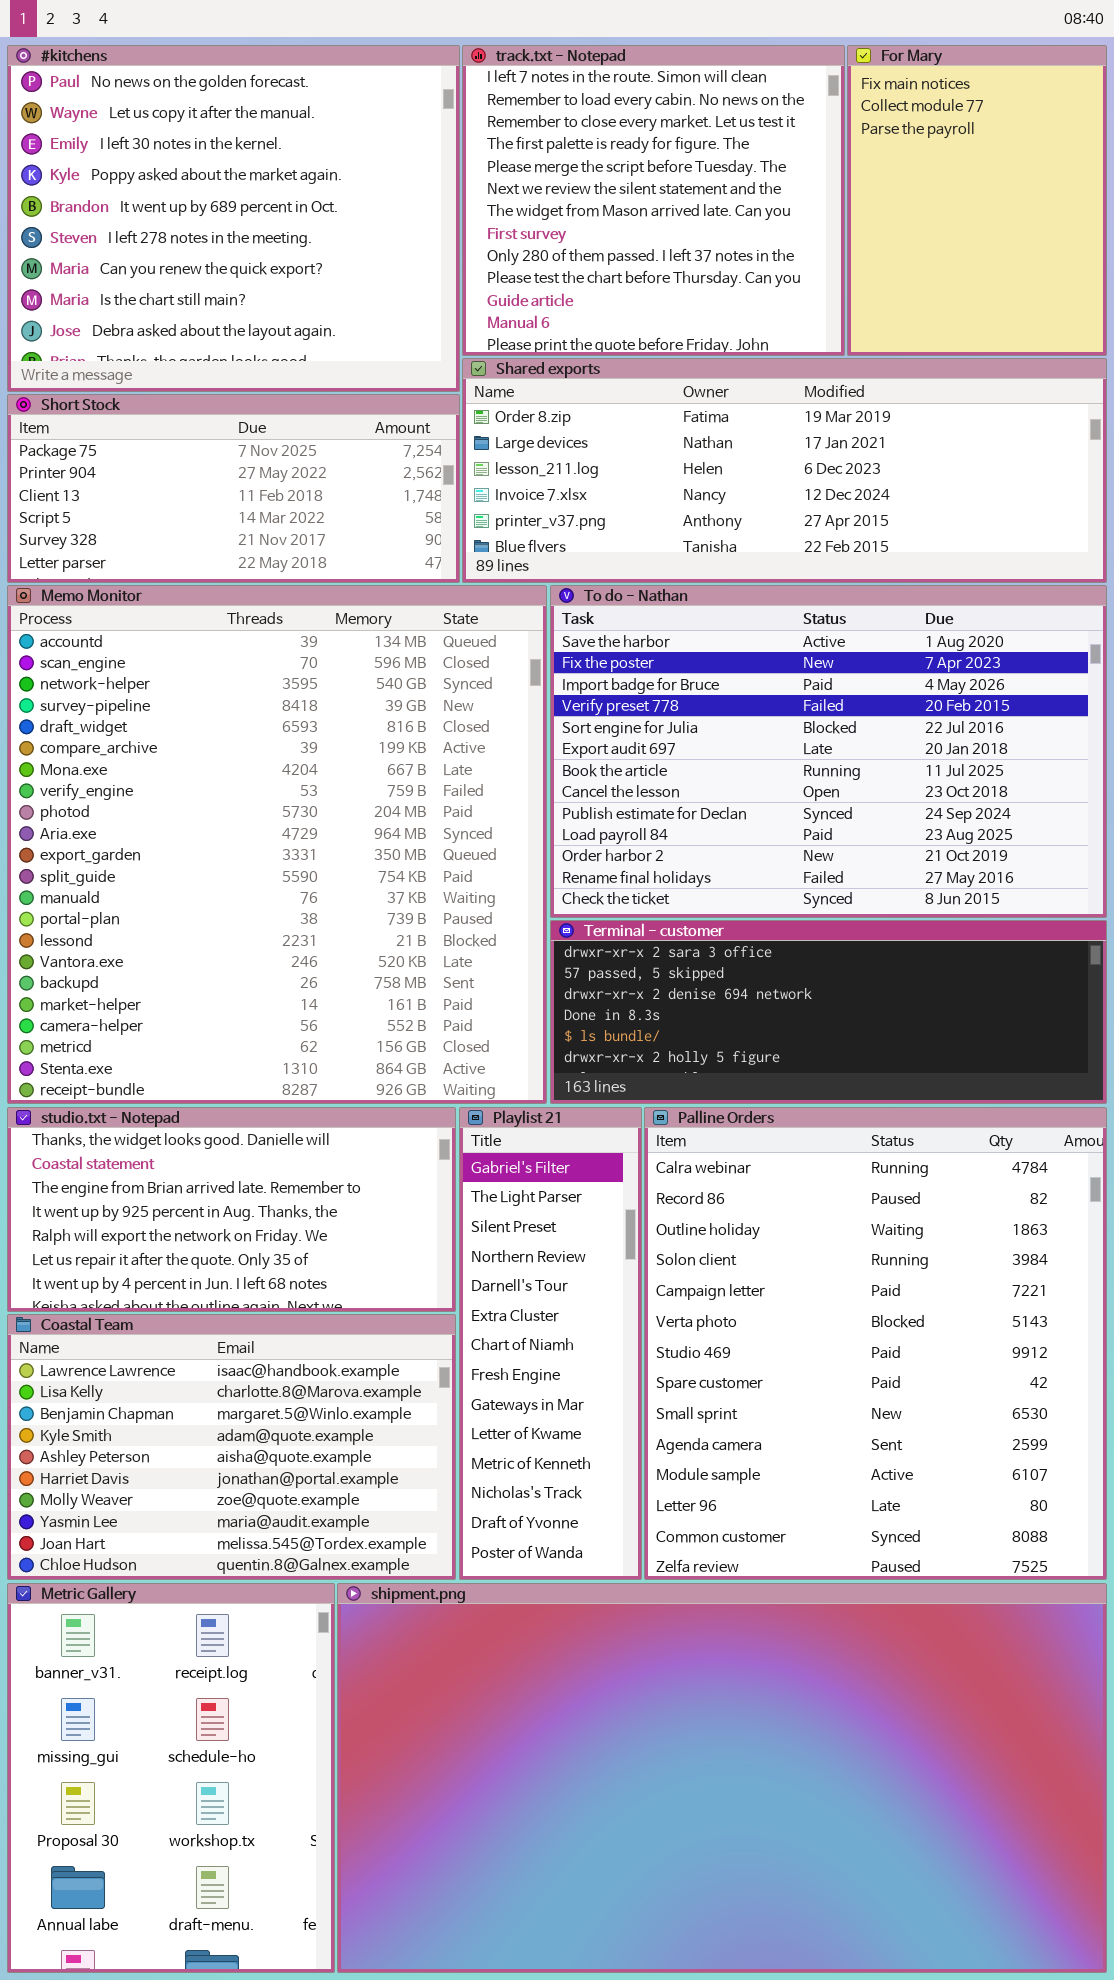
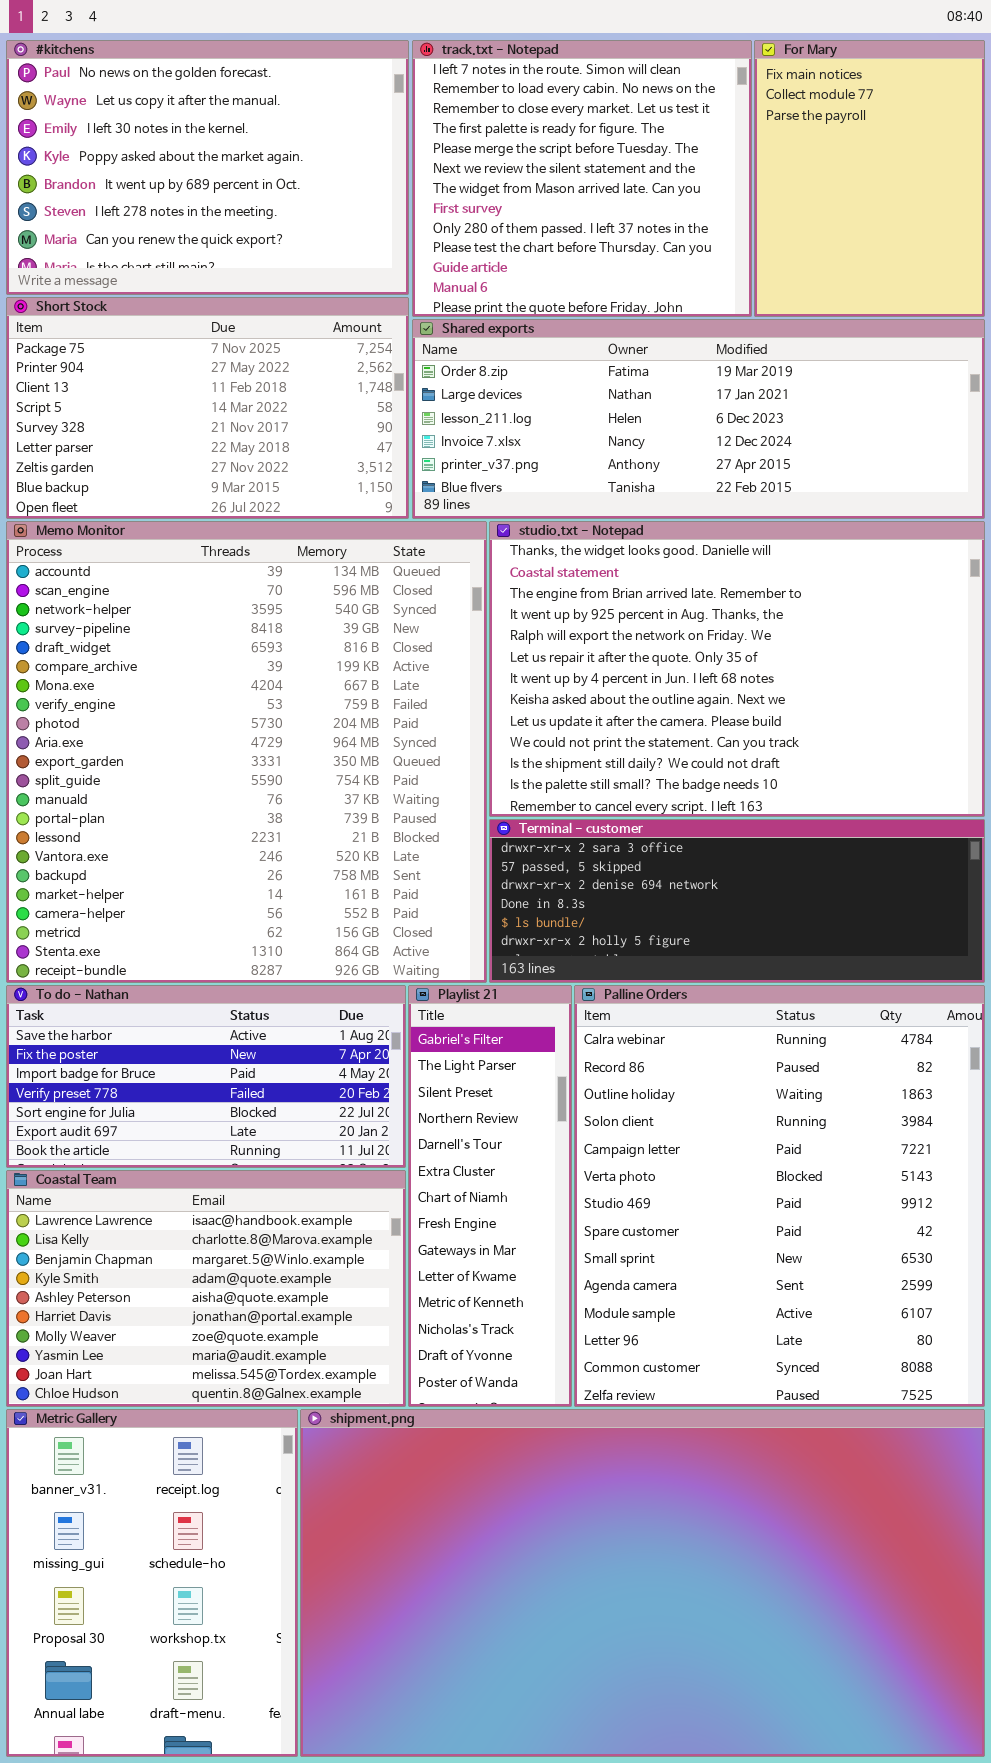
#kitchens: [7,45,460,392] -> [6,40,409,295], resized
Short Stock: [7,394,460,583] -> [6,297,409,519], resized
To do - Nathan: [550,585,1107,918] -> [6,985,406,1168], moved, resized
studio.txt - Notepad: [7,1107,456,1312] -> [489,521,985,817], moved, resized

